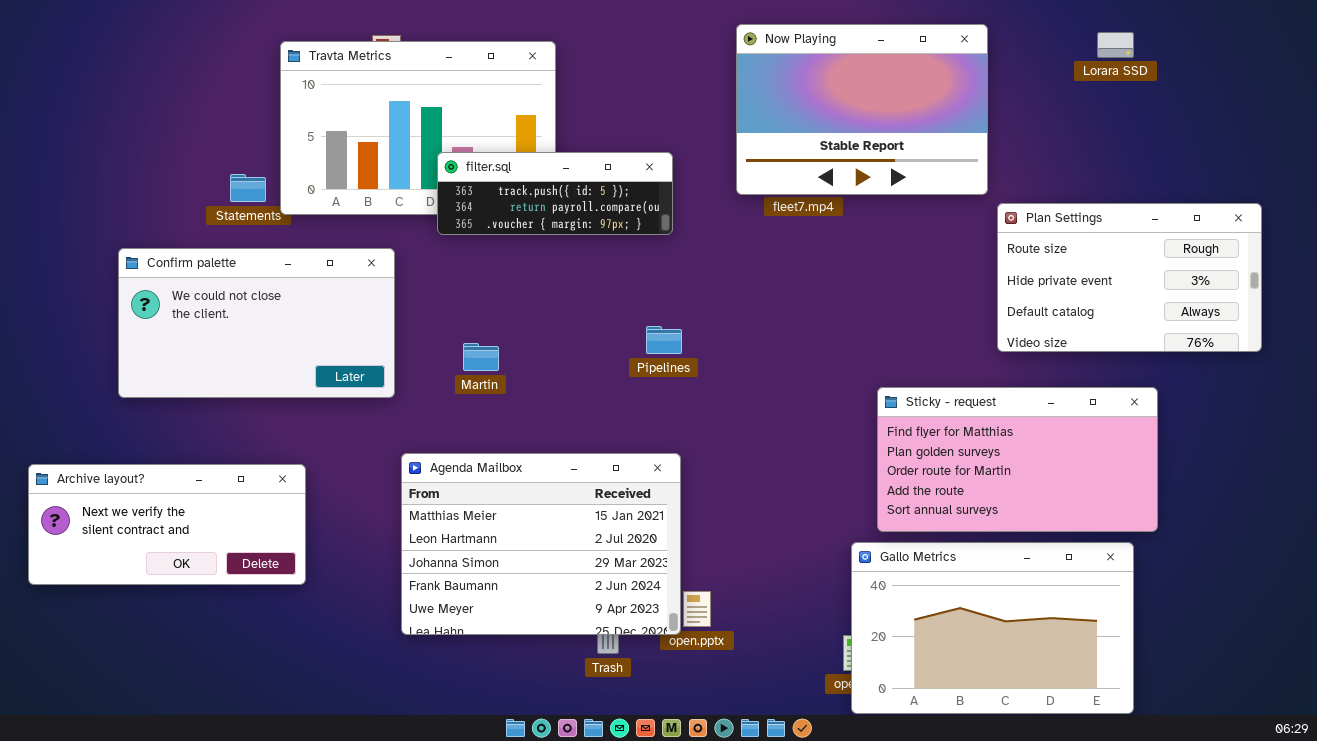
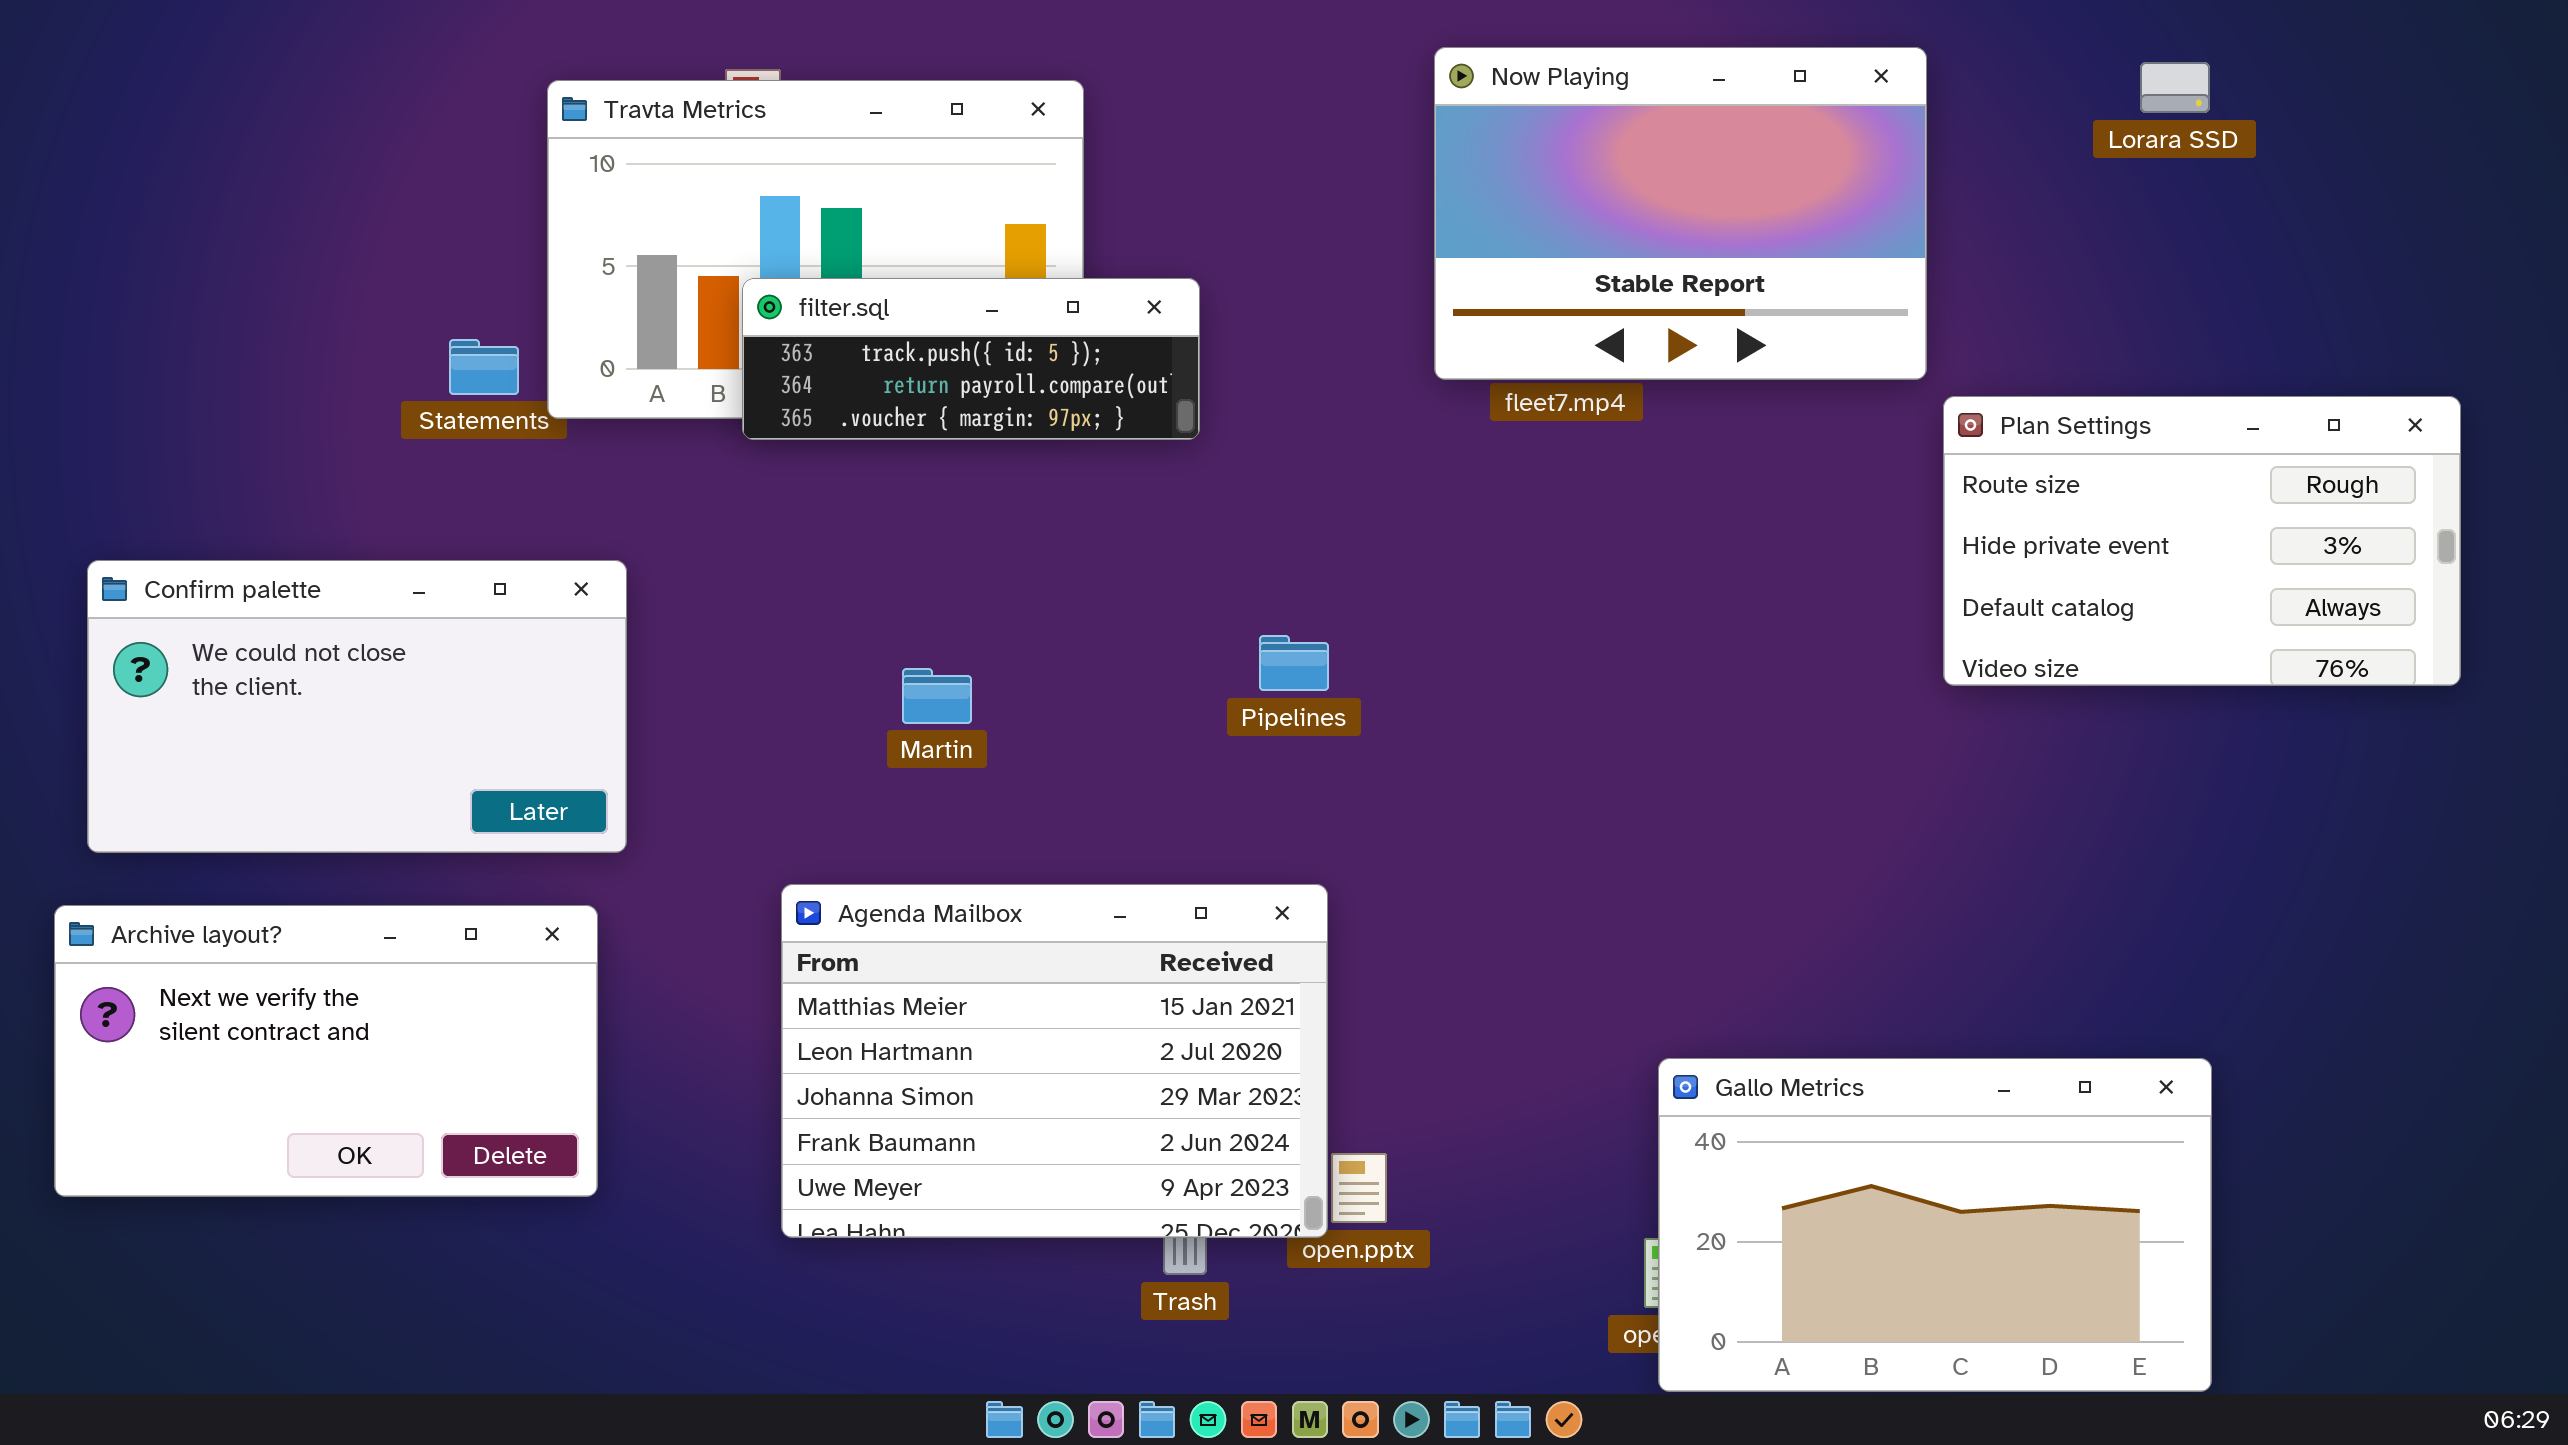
filter.sql: [437,152,673,235] -> [742,278,1200,440], moved
Confirm palette: [118,248,395,398] -> [87,560,627,853], moved
Sticky - request: [877,387,1158,532] -> none, closed
Archive layout?: [28,464,306,585] -> [54,905,598,1197], resized

